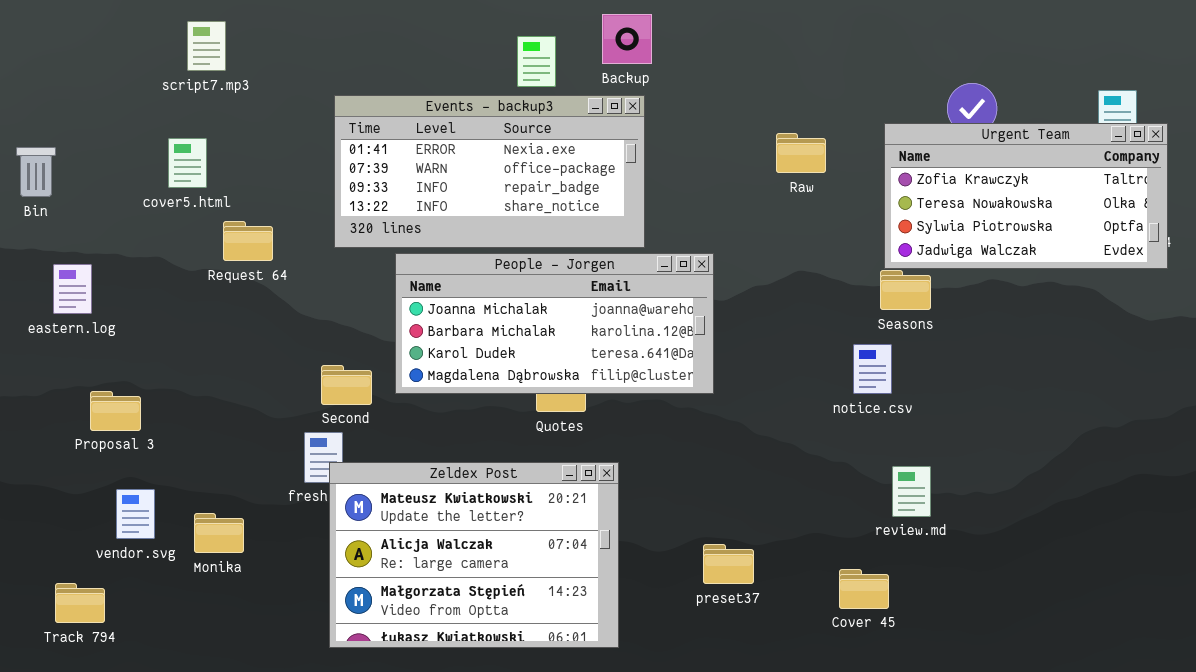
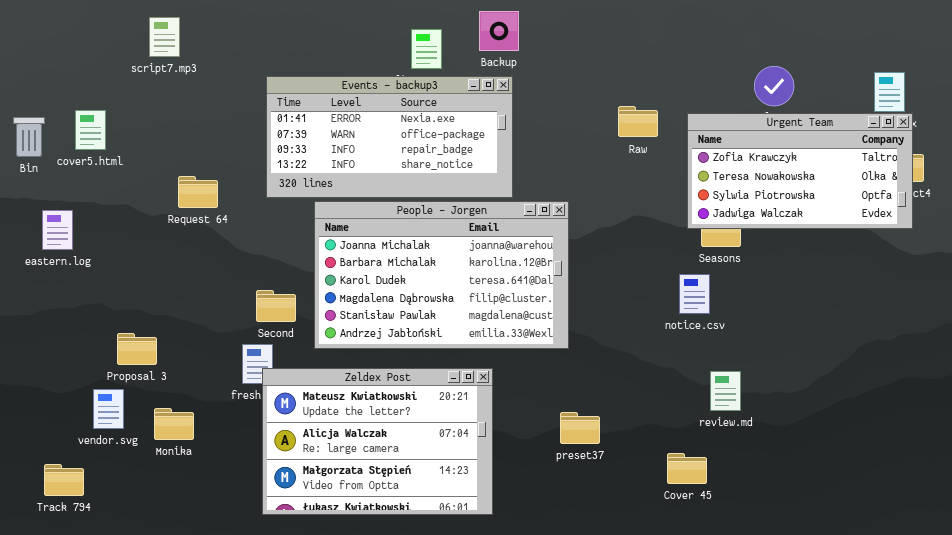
Urgent Team: [884,123,1168,269] -> [687,113,913,229], moved
cover5.html: [168,138,207,188] -> [75,110,106,150], moved
People - Jorgen: [395,253,714,394] -> [314,201,569,349], resized
Proposal 3: [90,391,141,431] -> [117,333,157,365], moved
preset37: [703,544,754,584] -> [560,412,600,444], moved

